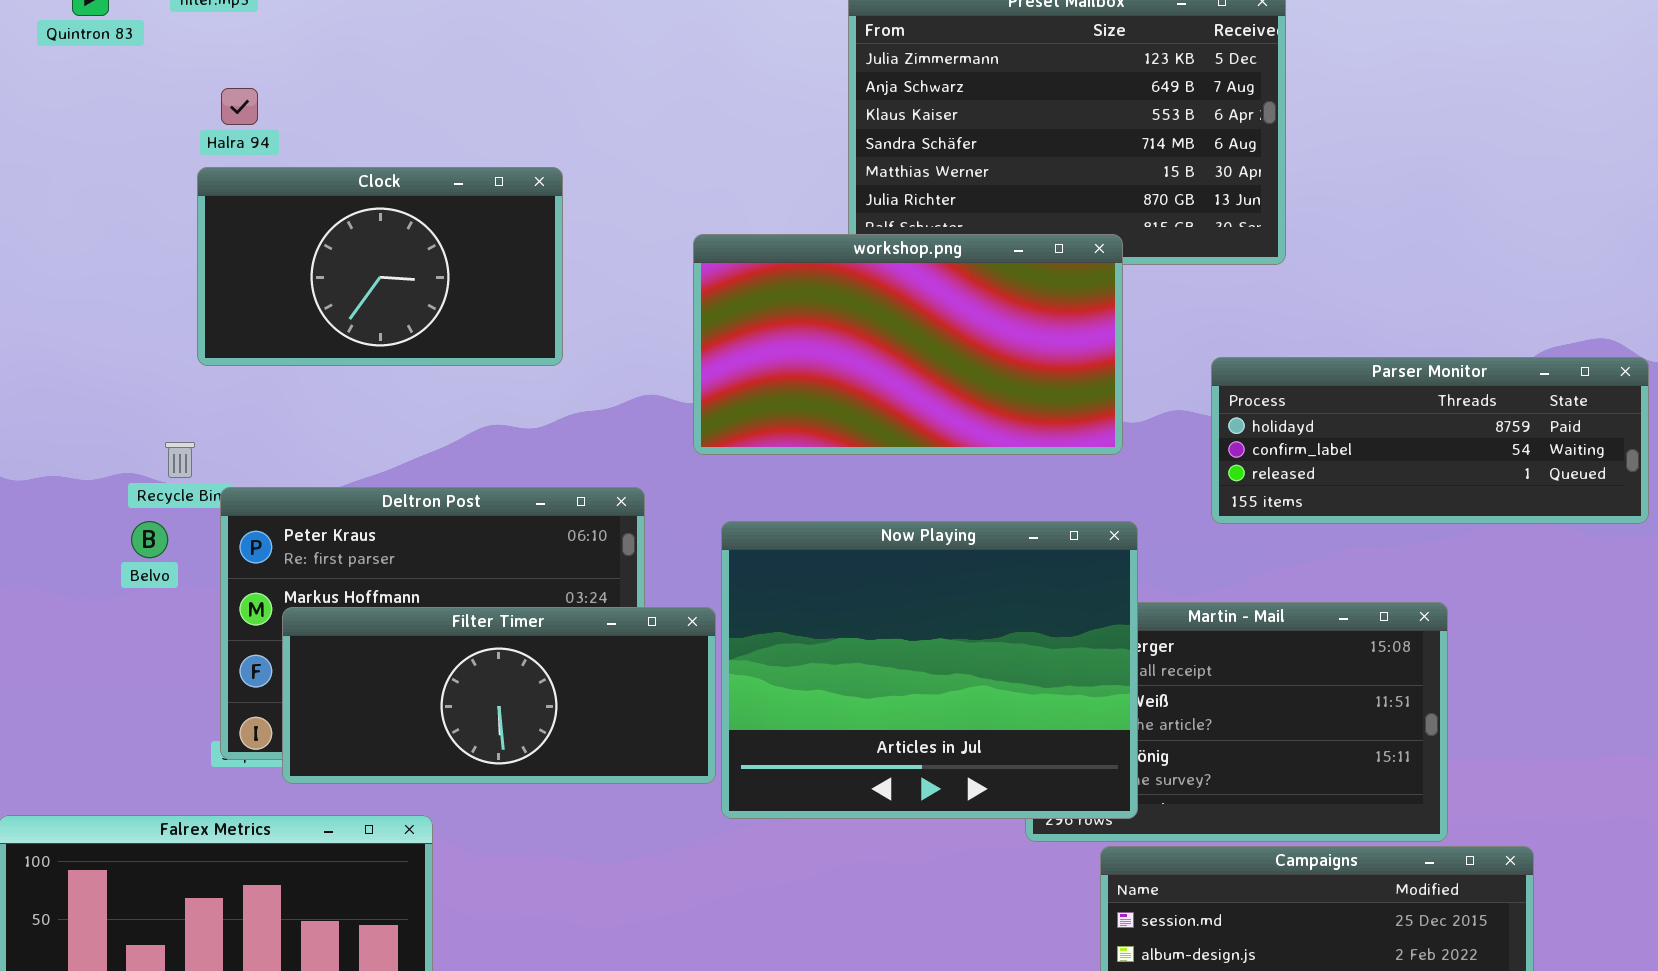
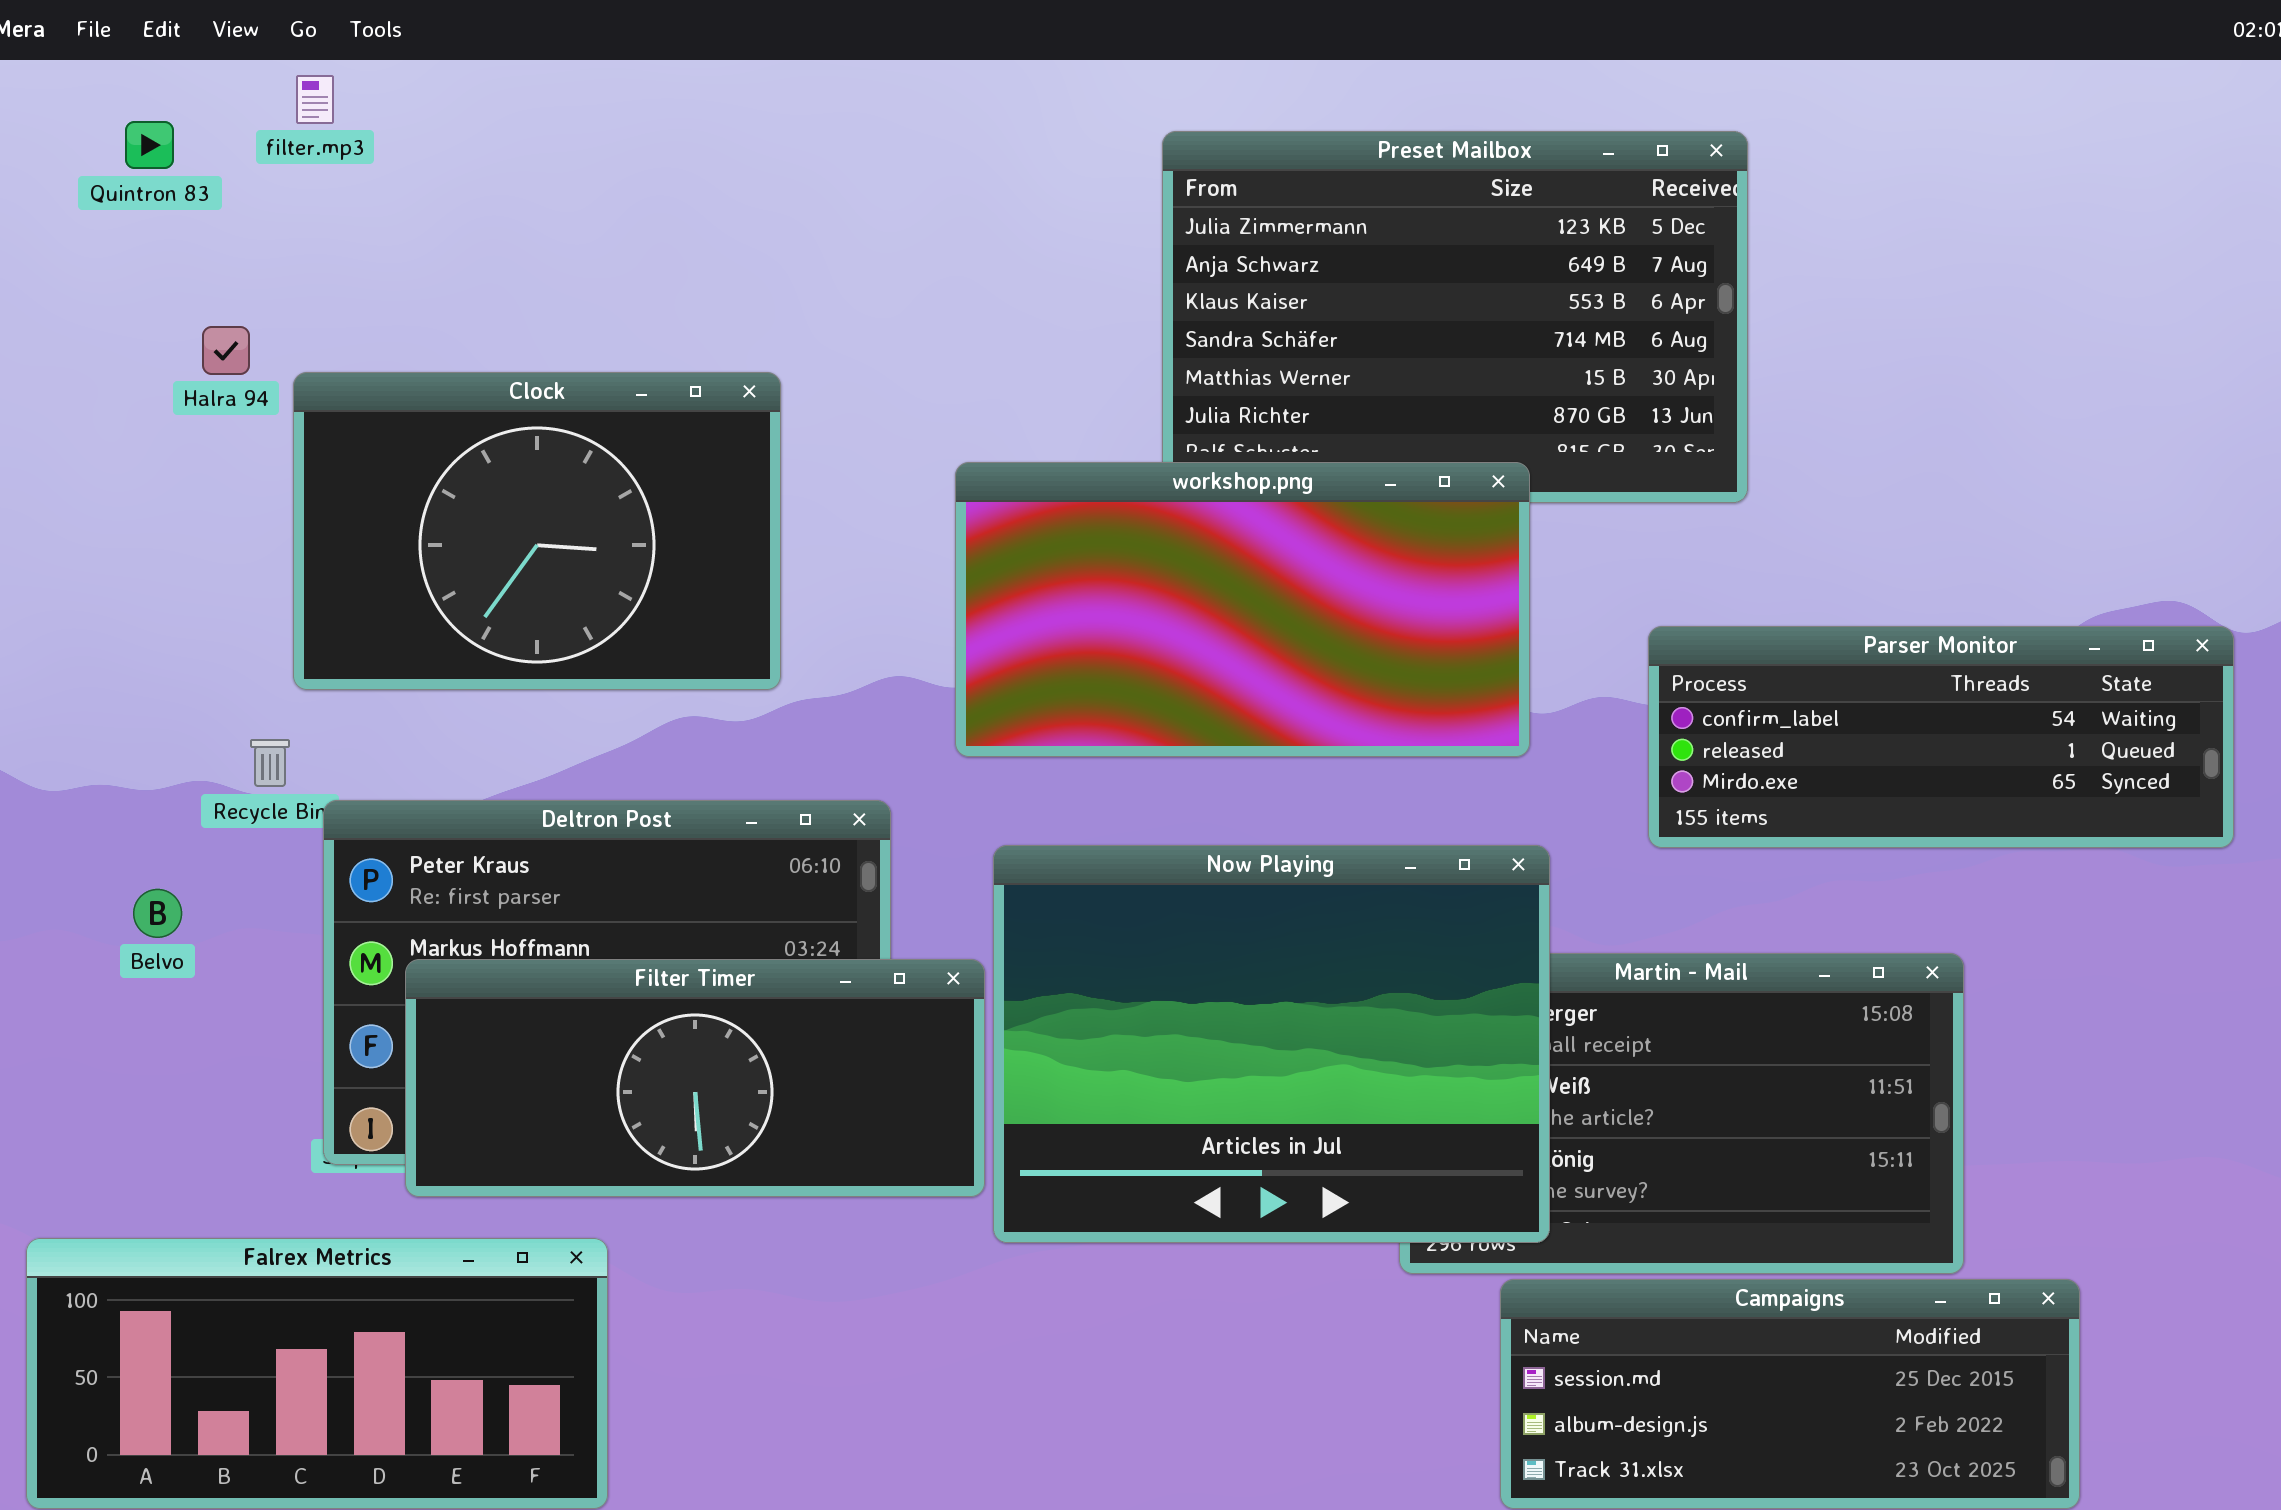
Halra 94: [221,88,258,125] -> [202,326,250,375], moved
Clock: [197,167,563,366] -> [293,372,781,690], resized
Parser Monitor: [1211,357,1649,524] -> [1648,626,2234,848], scrolled down 1 row
Belvo: [131,521,168,558] -> [133,889,182,938], moved

